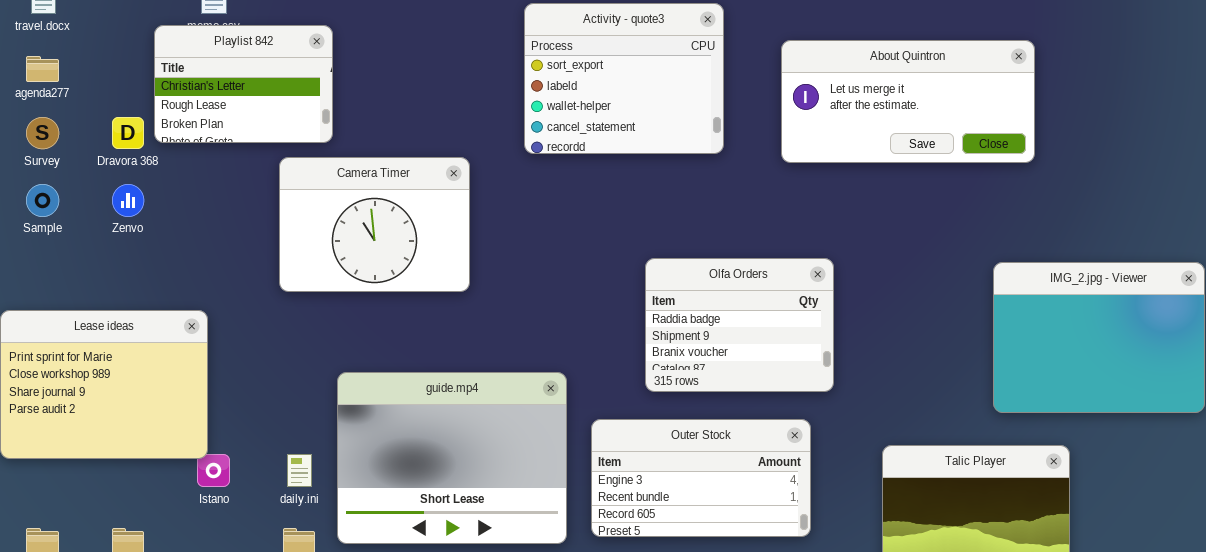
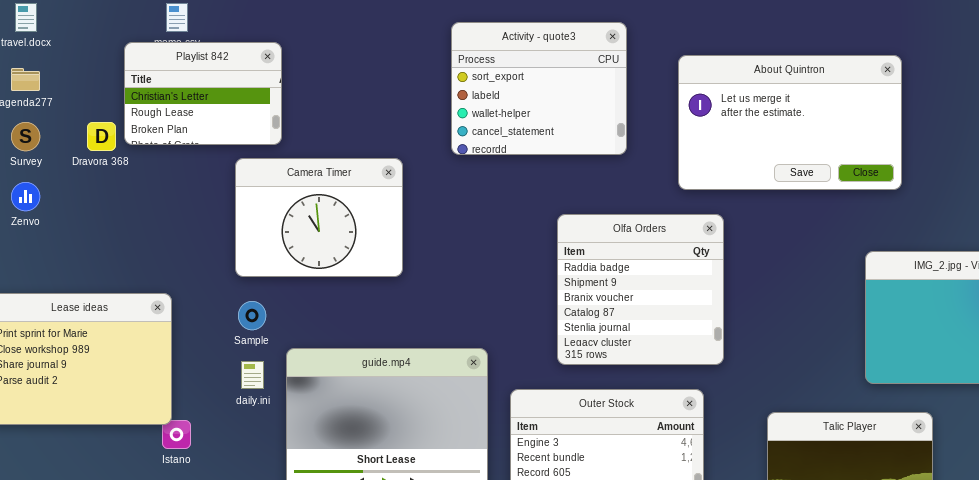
About Quintron: [781,40,1035,163] -> [678,55,902,190], resized
Sample: [26,184,59,217] -> [238,301,266,330], moved
Zenvo: [112,184,144,217] -> [11,182,40,211], moved
Olfa Orders: [645,258,834,392] -> [557,214,724,365], resized
daily.ini: [287,454,312,487] -> [241,361,264,389], moved

